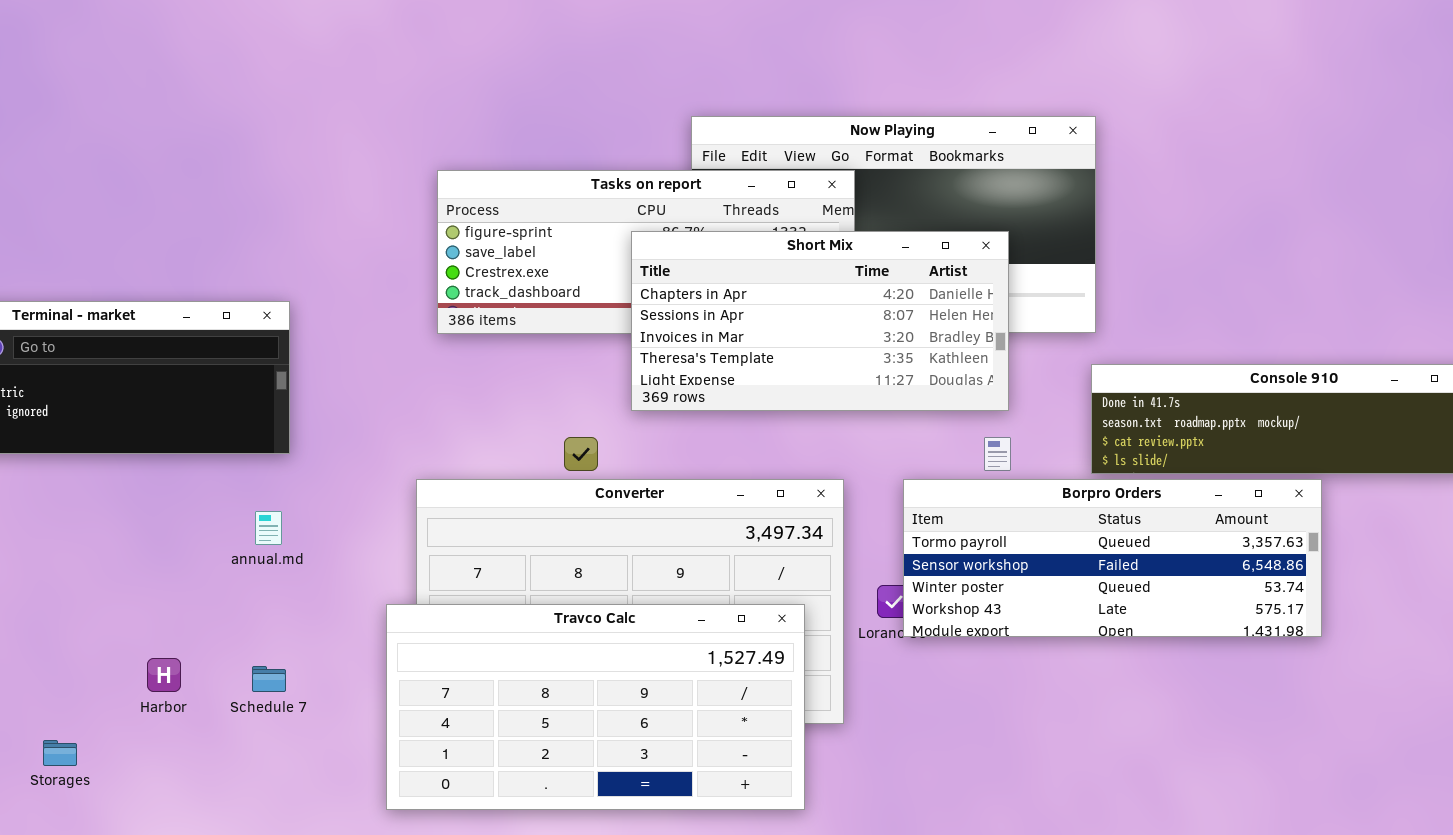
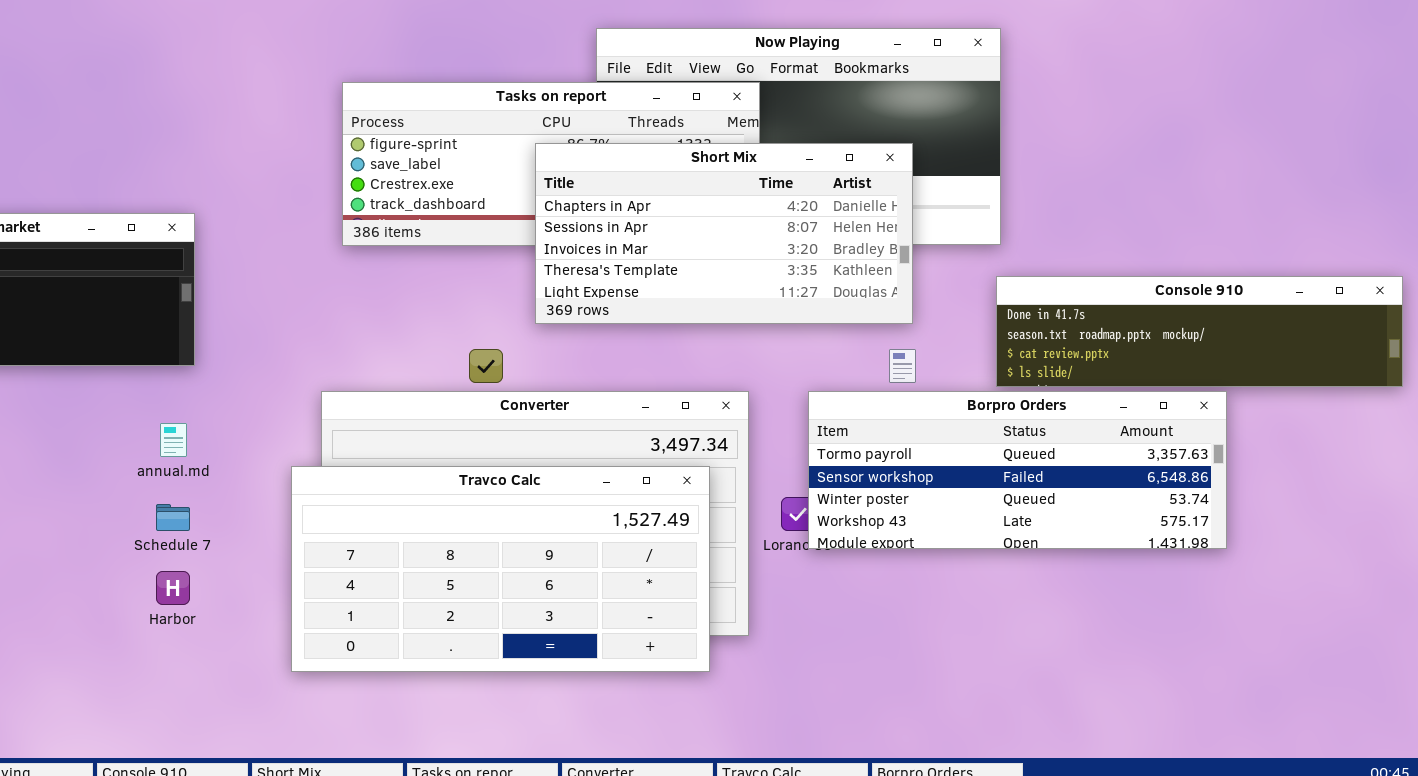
Travco Calc: [386,604,805,810] -> [291,466,710,672], moved
Harbor: [147,658,181,692] -> [156,571,190,605], moved
Schedule 7: [252,666,286,692] -> [156,504,190,531], moved

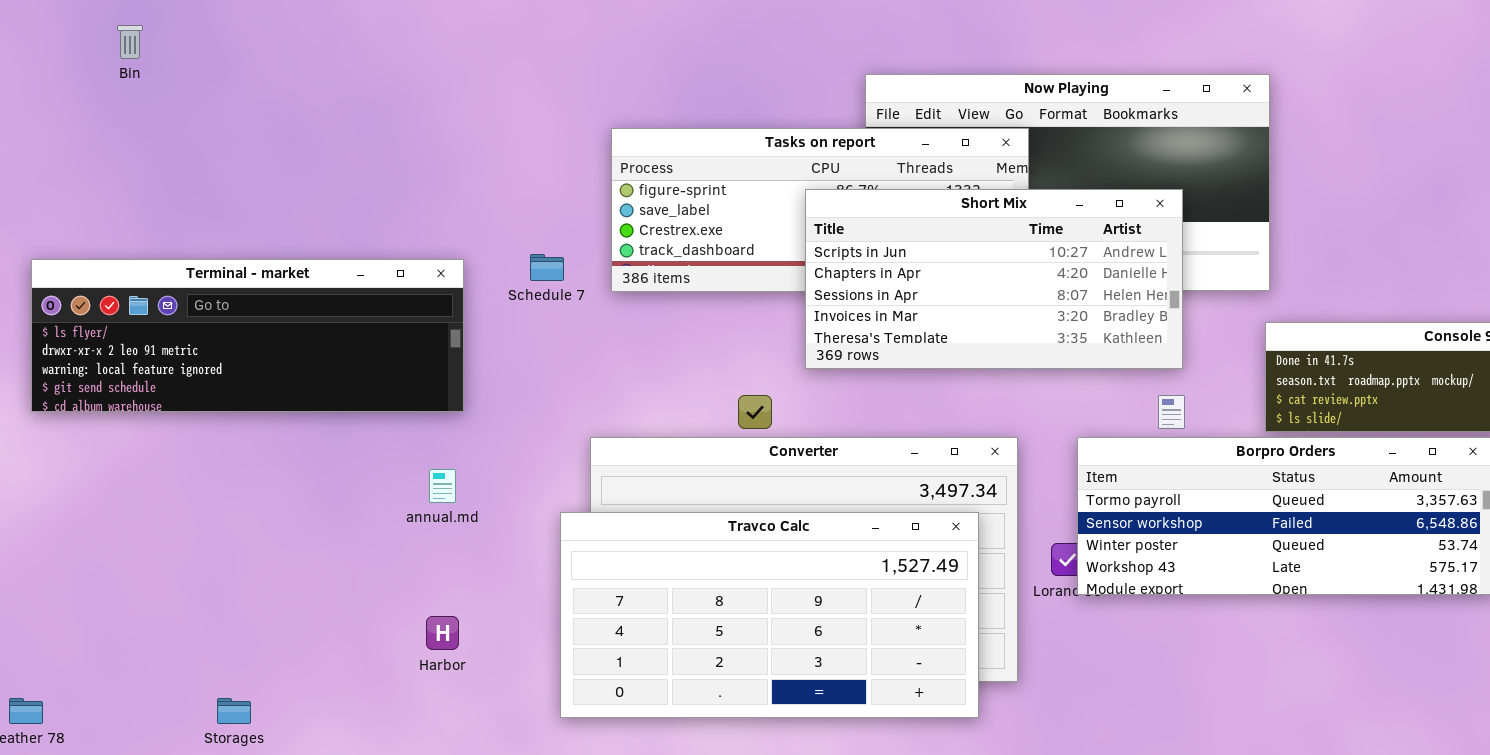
Short Mix: [535,143,913,324] -> [805,189,1183,369], scrolled up 1 row
Schedule 7: [156,504,190,531] -> [530,254,564,281], moved

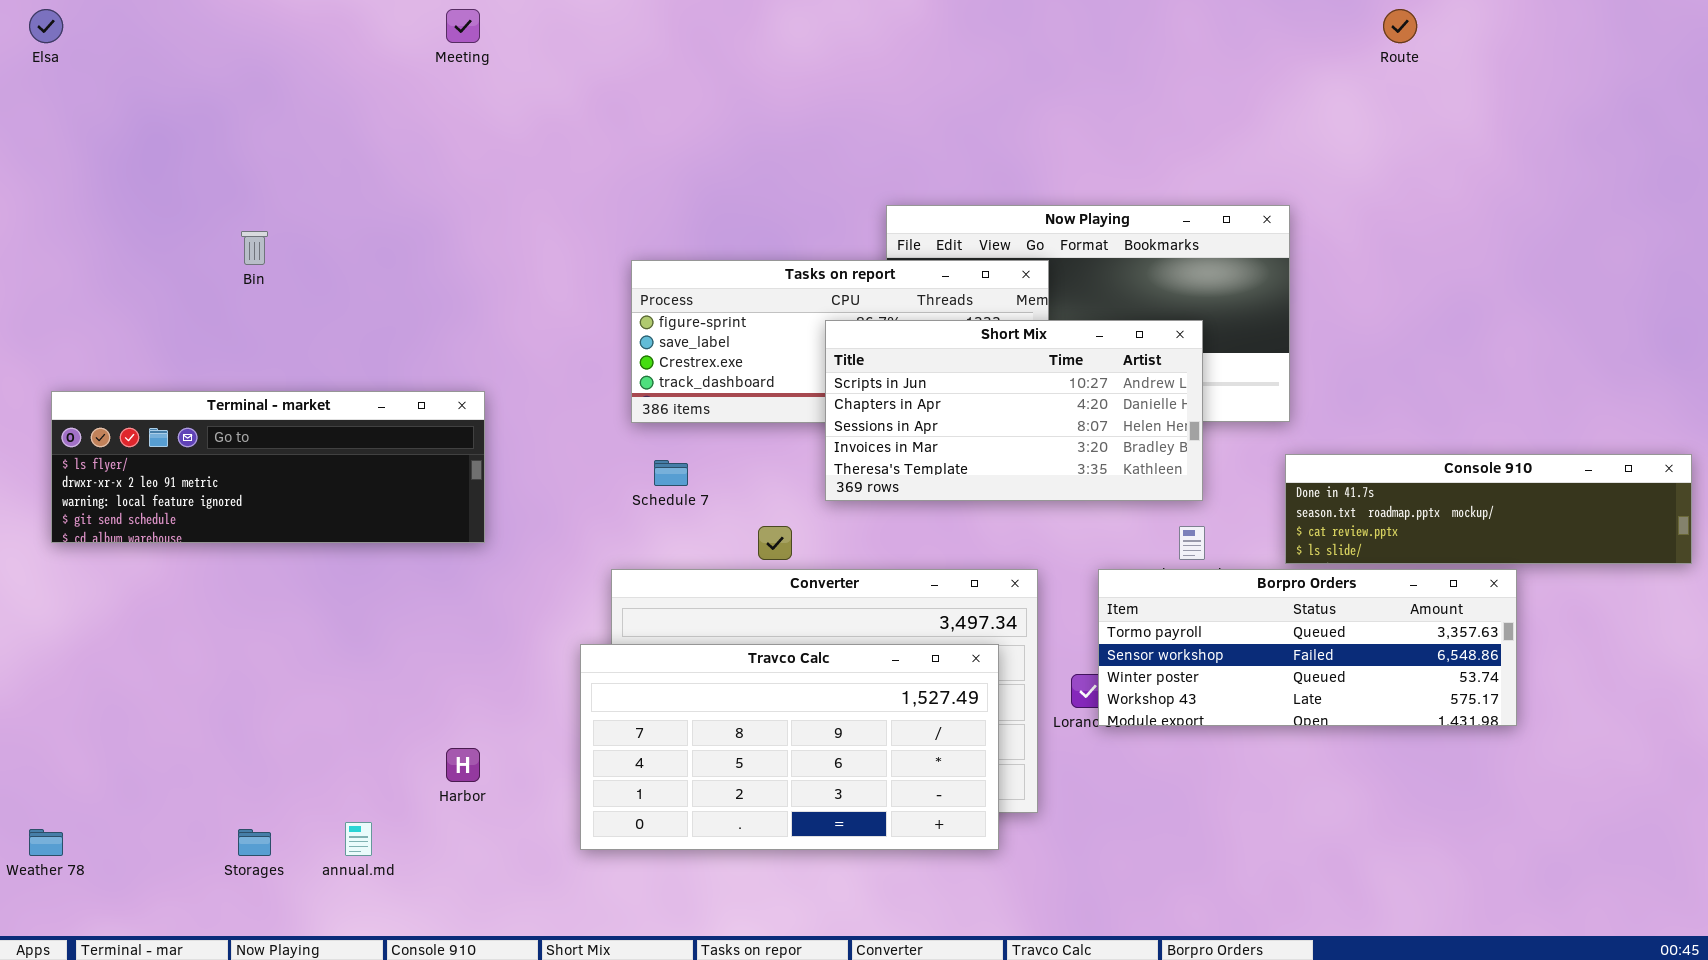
Bin: [117,25,143,59] -> [241,231,268,265], moved
Schedule 7: [530,254,564,281] -> [654,460,688,486], moved
annual.md: [429,469,456,503] -> [345,822,372,856], moved

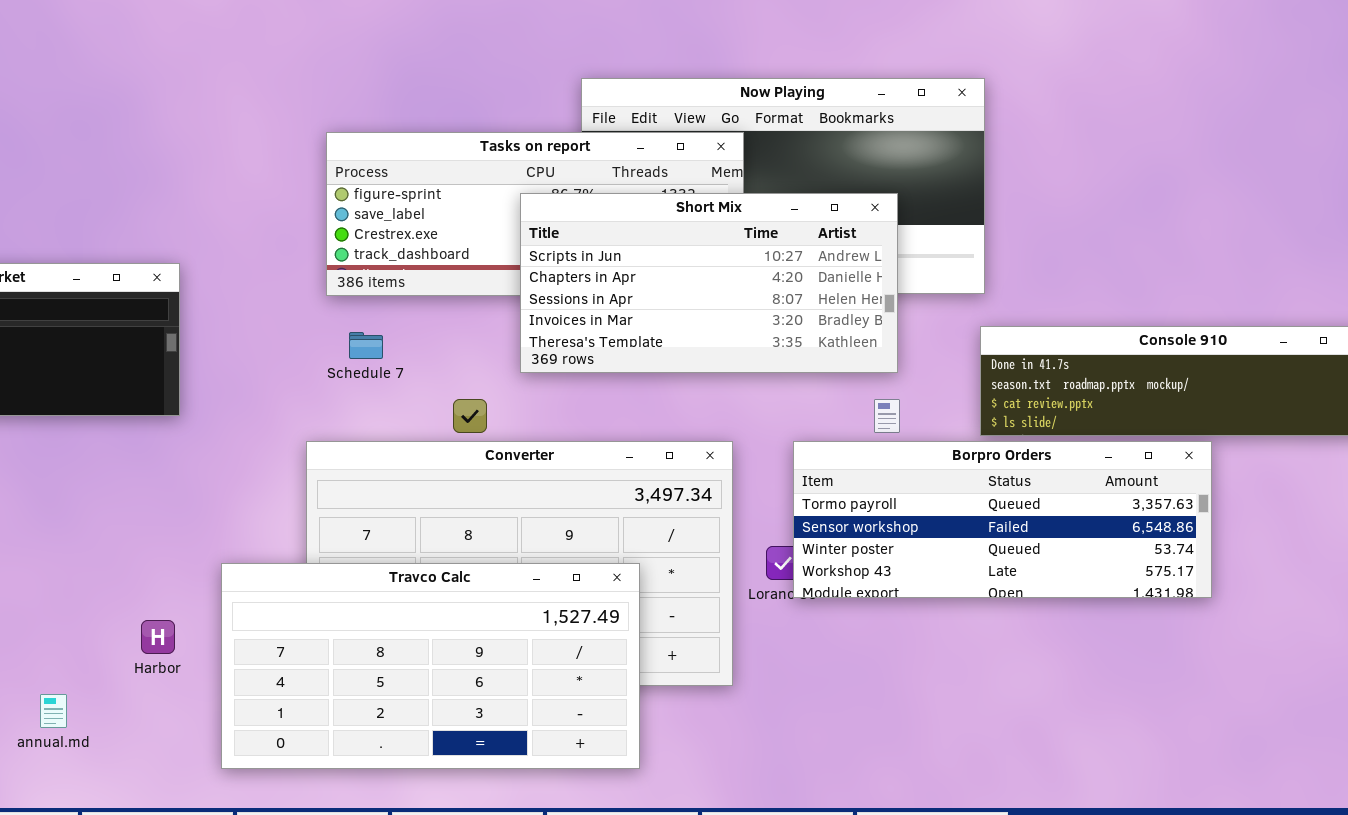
Travco Calc: [580,644,999,850] -> [221,563,640,769], moved

